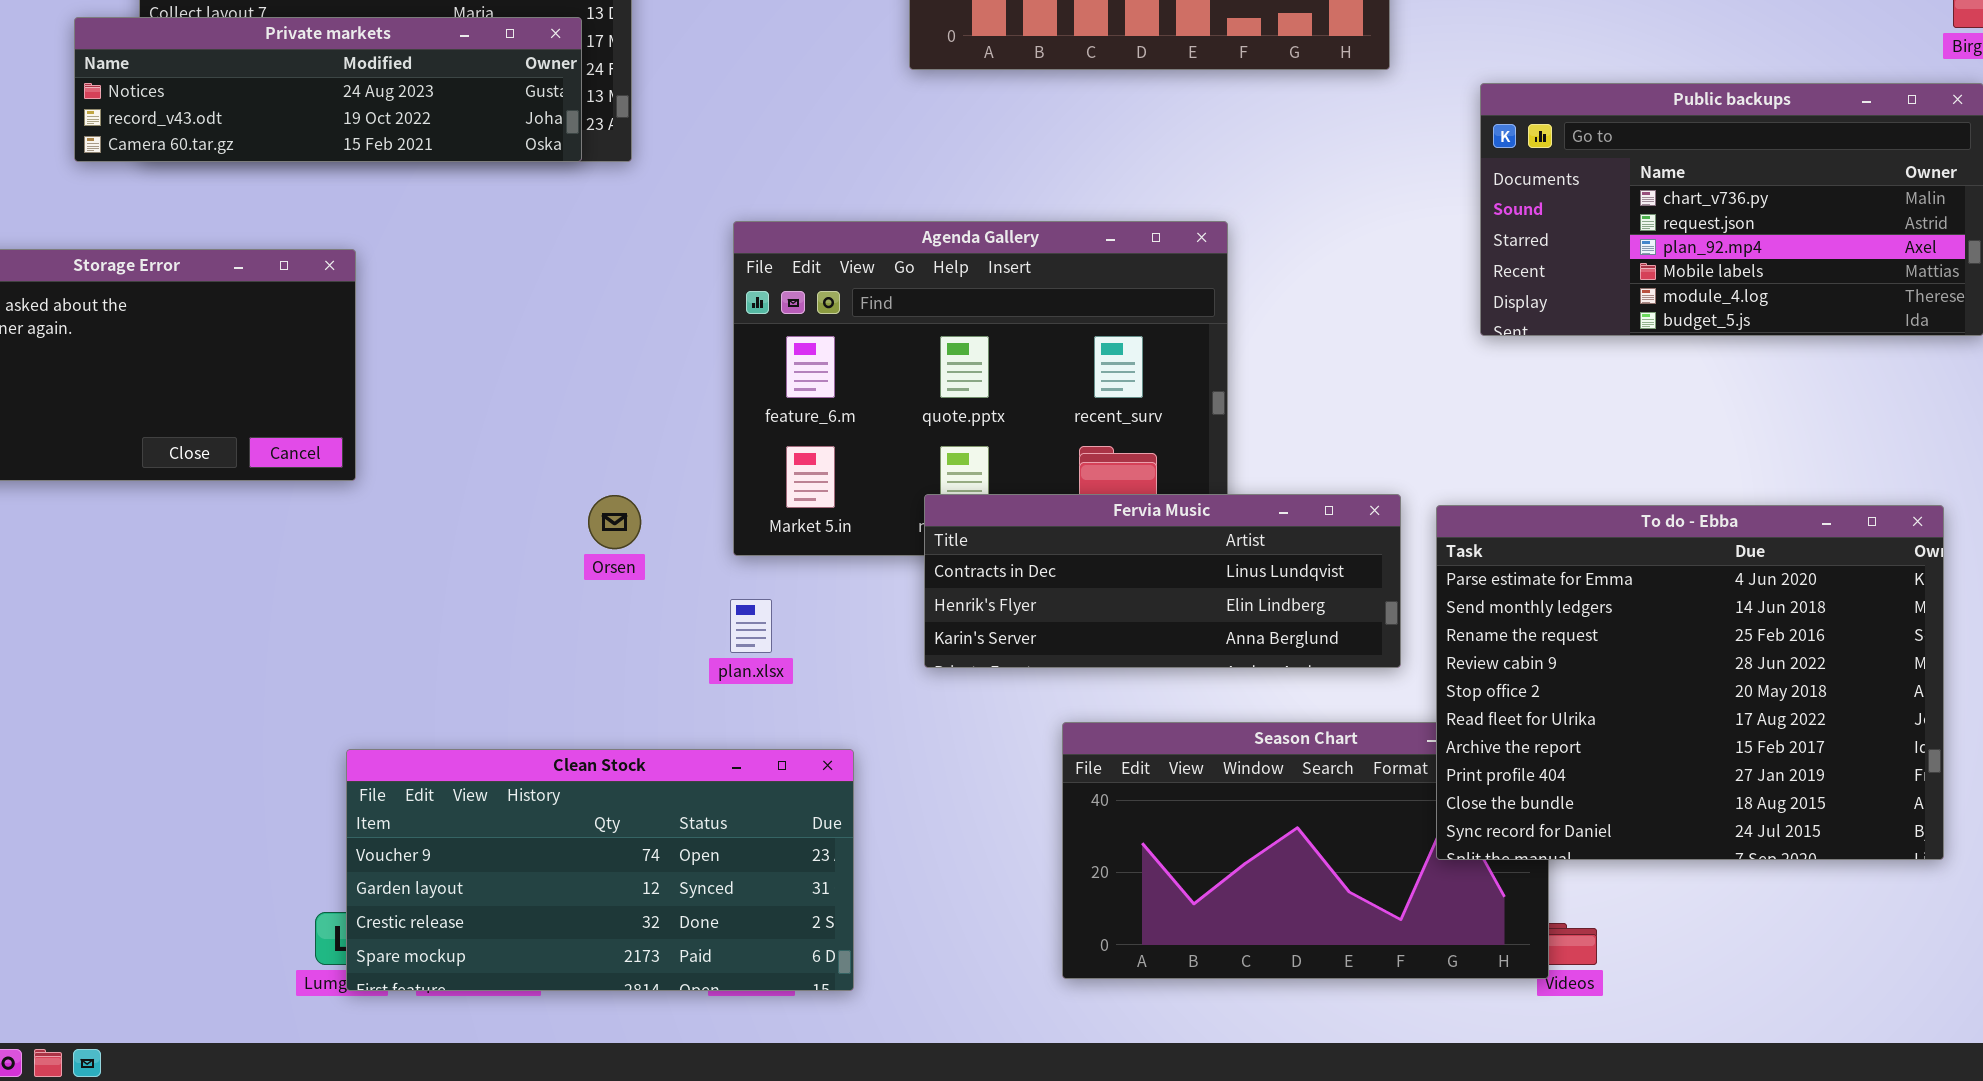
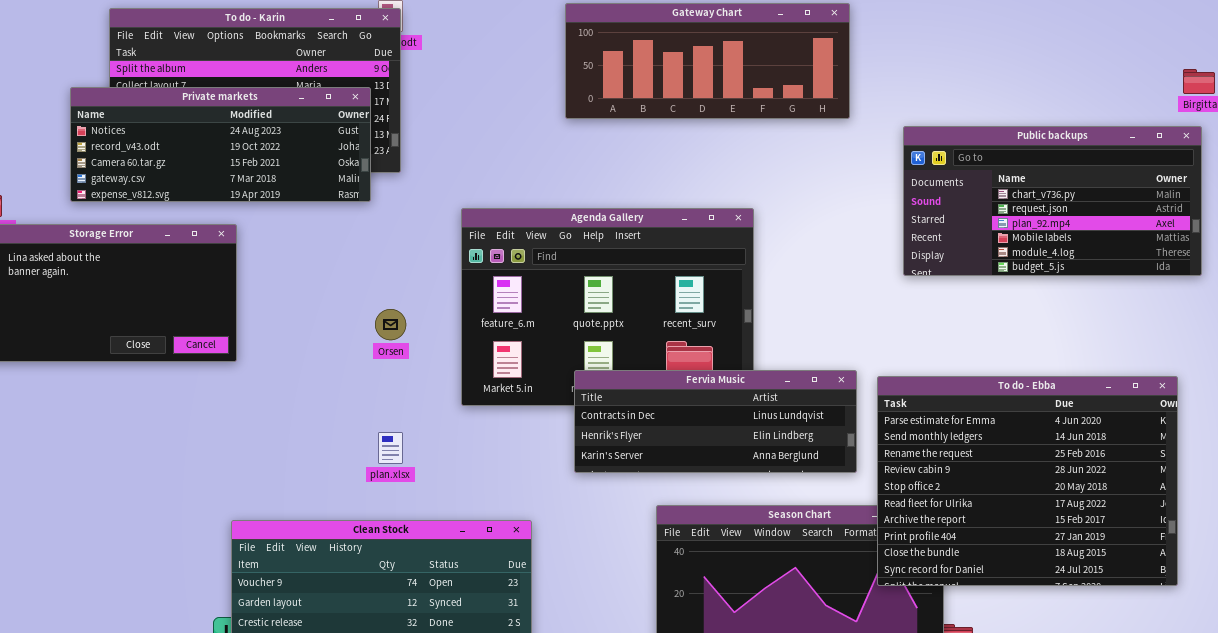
Private markets: [74,17,582,162] -> [70,87,371,202], resized
Orsen: [588,495,641,549] -> [375,309,406,340], moved
plan.xlsx: [730,599,772,653] -> [378,432,403,464], moved

